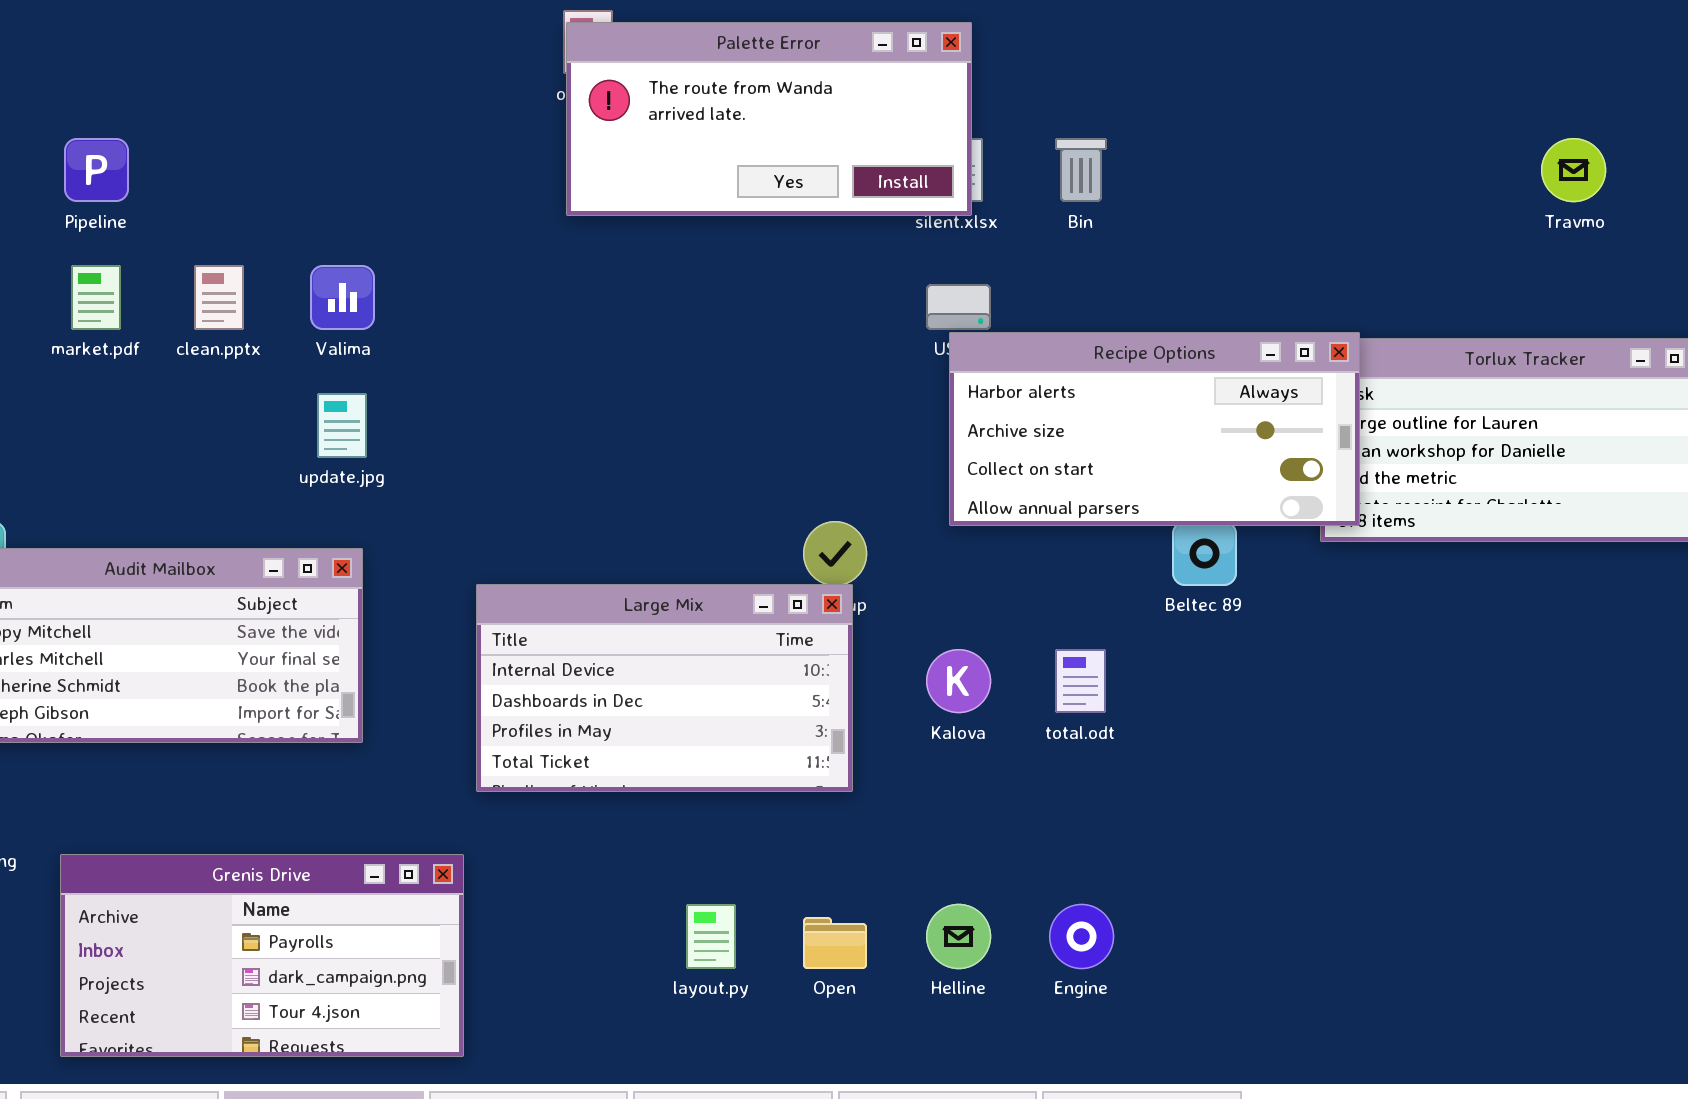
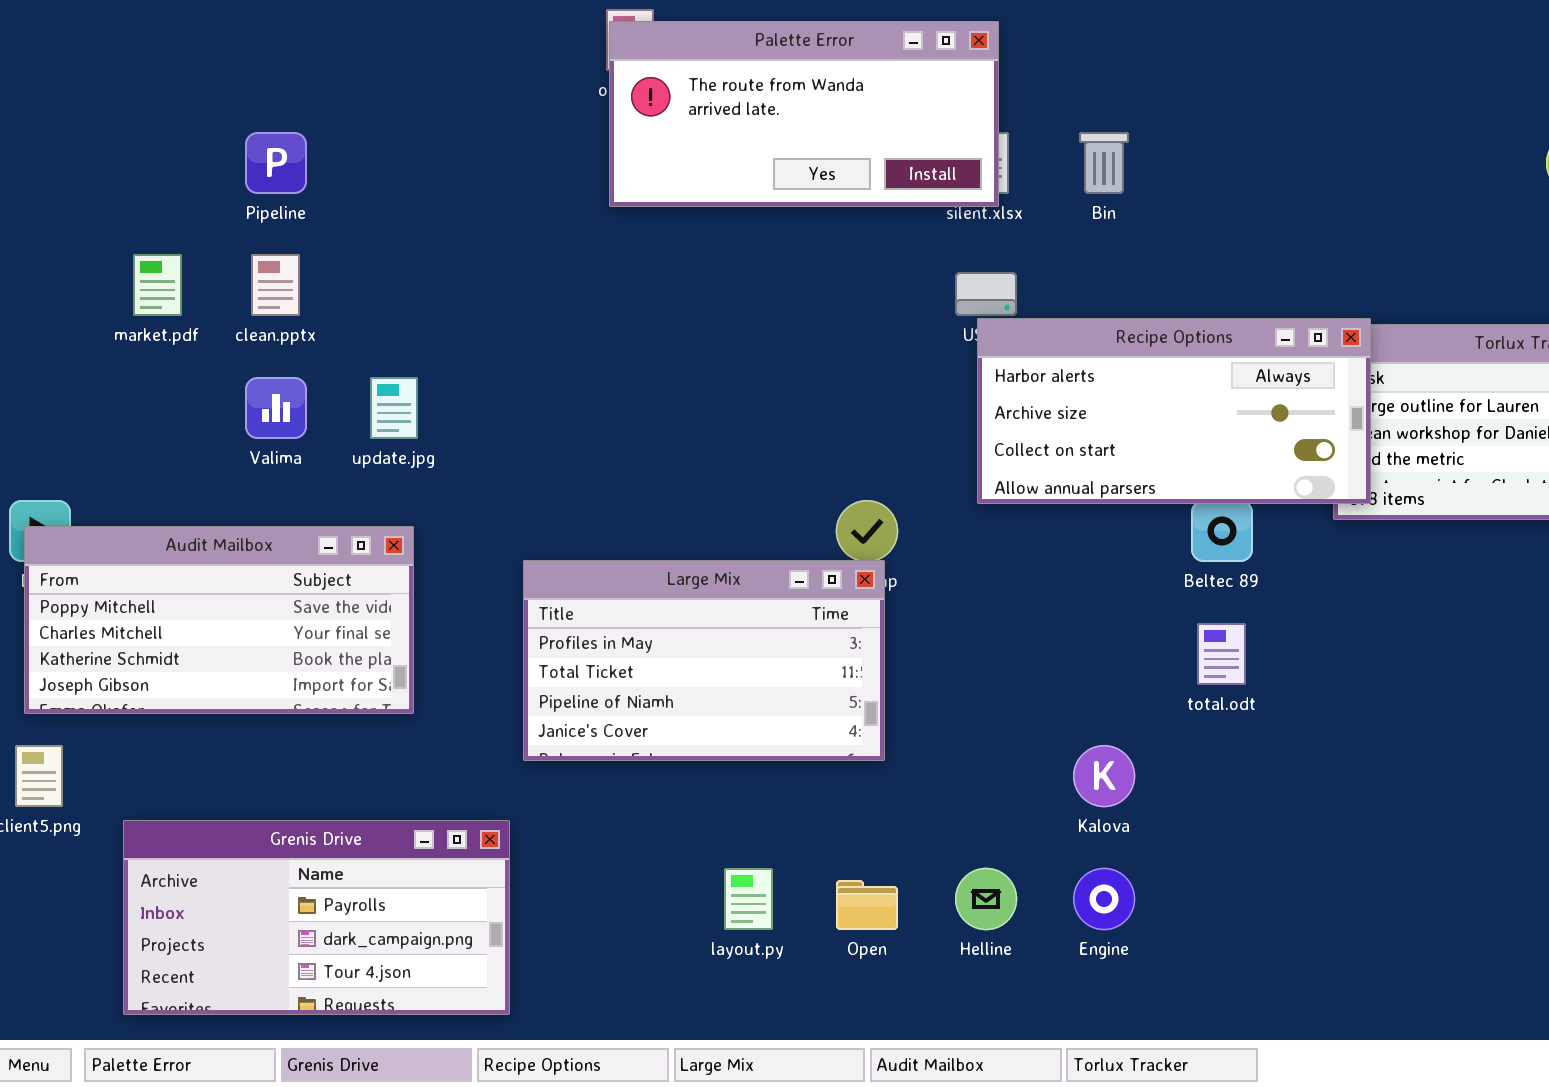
Pipeline: [64,138,129,202] -> [245,132,307,194], moved
Valima: [310,265,375,330] -> [245,377,307,439], moved
Large Mix: [476,584,853,792] -> [523,560,885,761], scrolled down 2 rows
Kalova: [926,649,991,713] -> [1073,745,1135,807], moved
total.odt: [1055,649,1106,713] -> [1197,623,1246,685], moved

